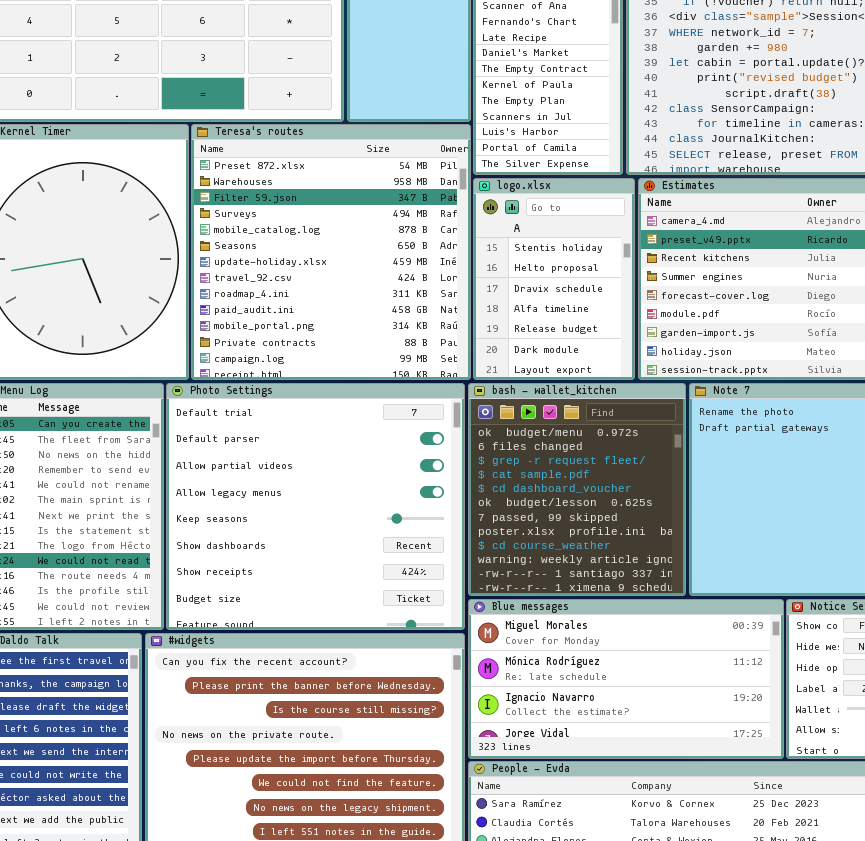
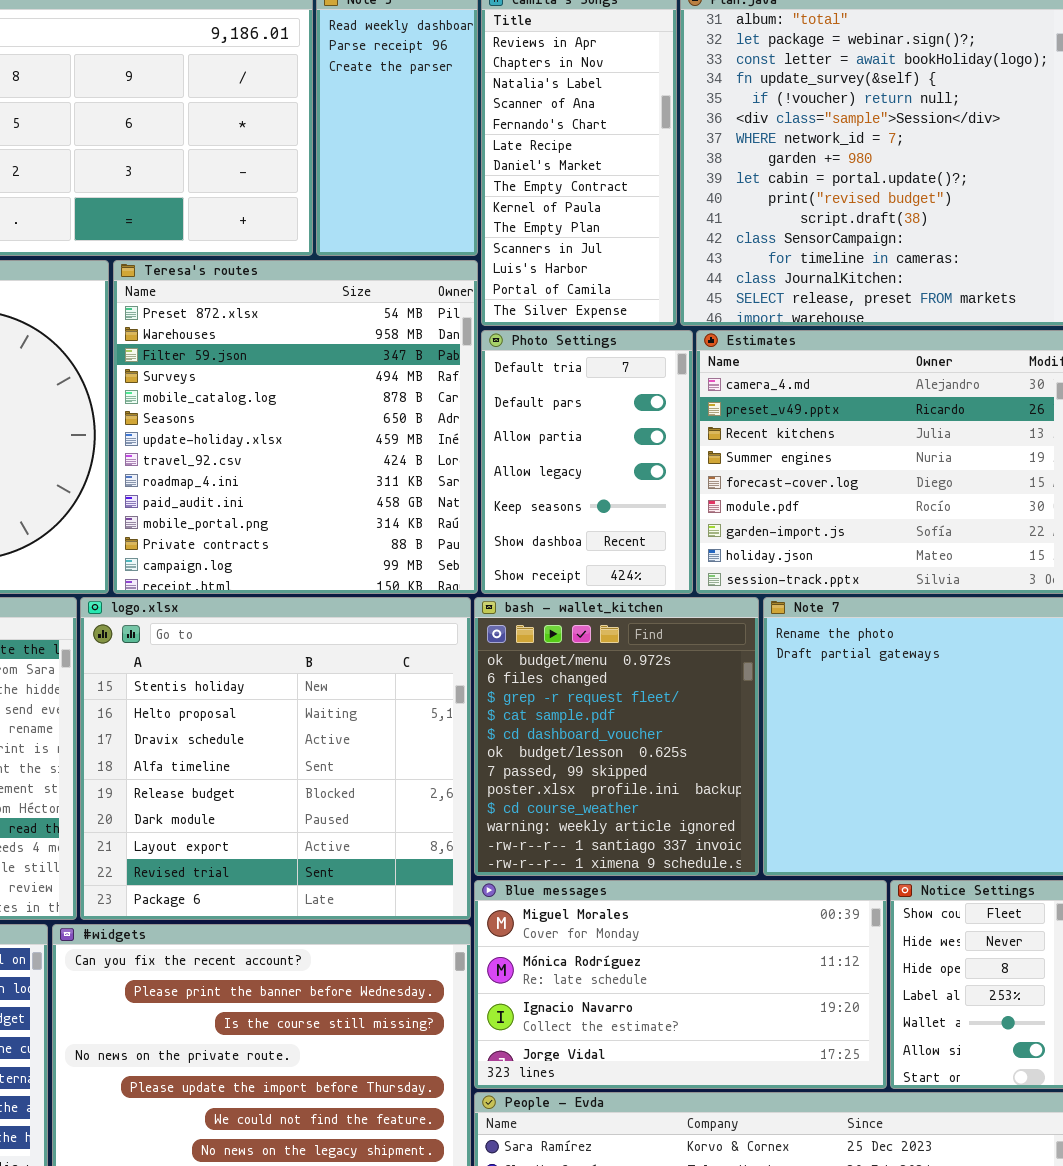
logo.xlsx: [473,178,635,380] -> [80,597,471,920], moved, resized
Photo Settings: [166,383,465,630] -> [481,330,693,594], moved, resized

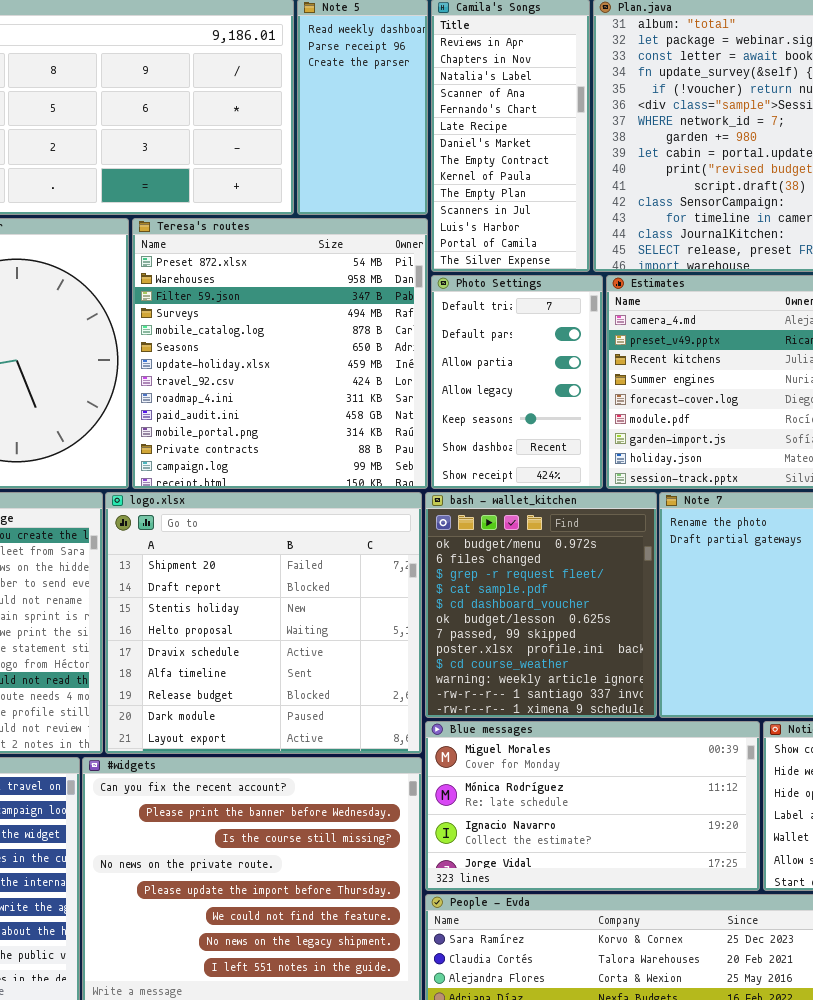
logo.xlsx: [80,597,471,920] -> [105,492,422,754], scrolled up 2 rows

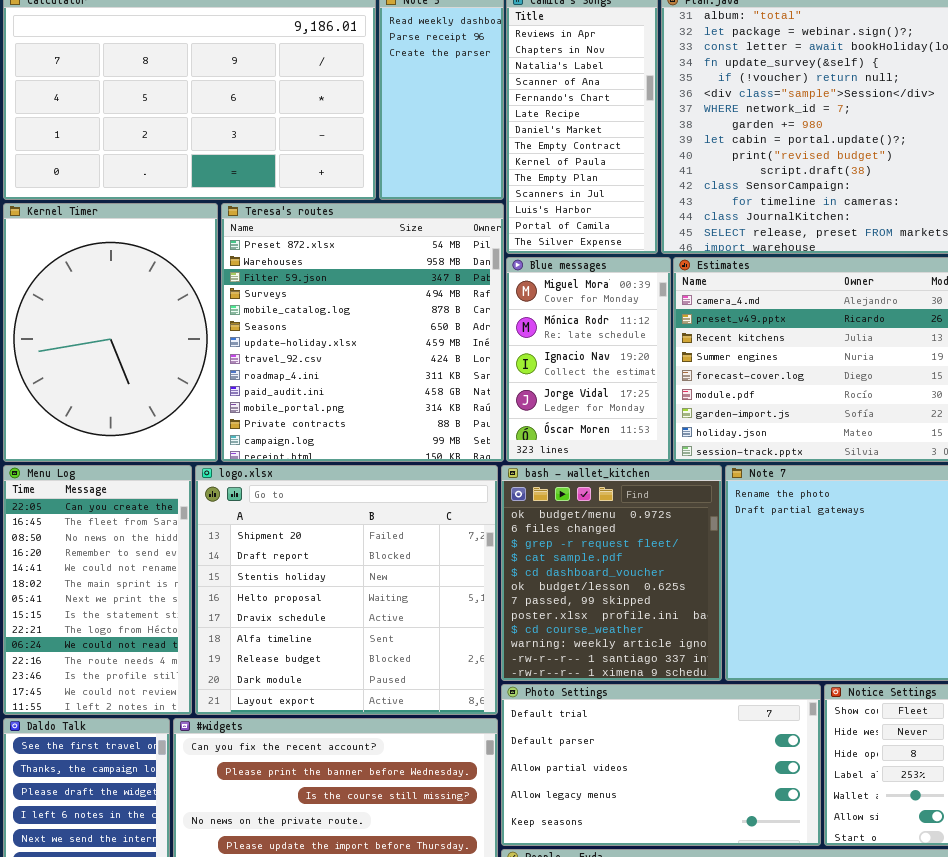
Photo Settings: [431,275,603,489] -> [501,684,821,846], moved, resized
Blue messages: [425,721,760,891] -> [506,257,671,462], moved, resized

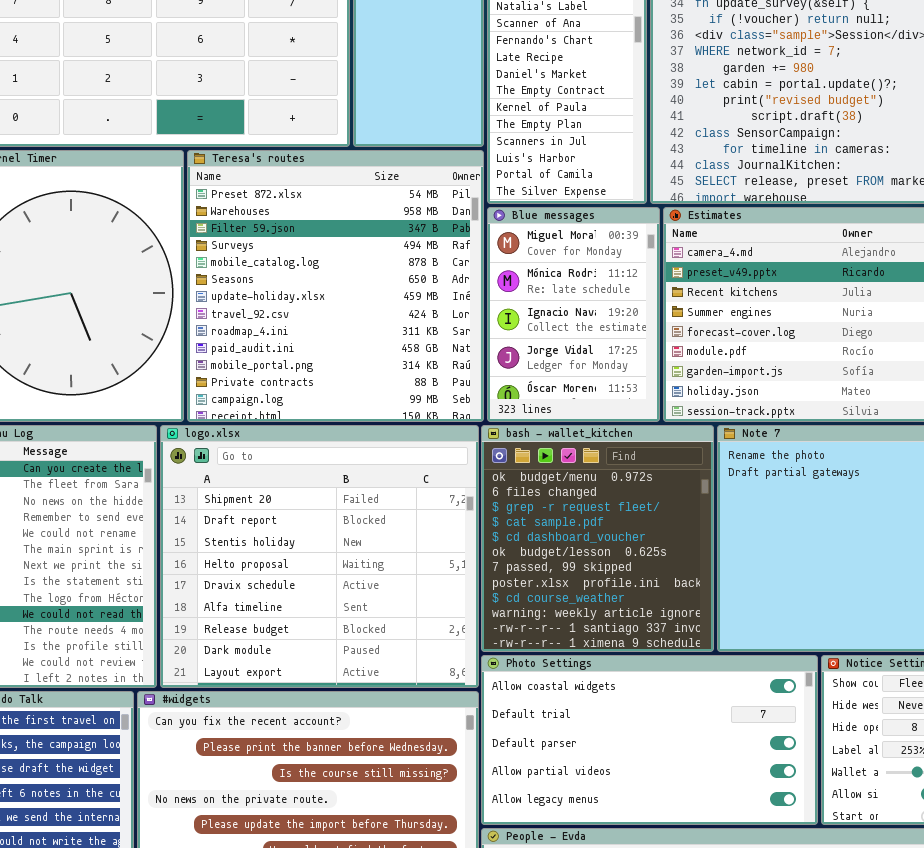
Photo Settings: [501,684,821,846] -> [481,655,818,825], scrolled up 1 row

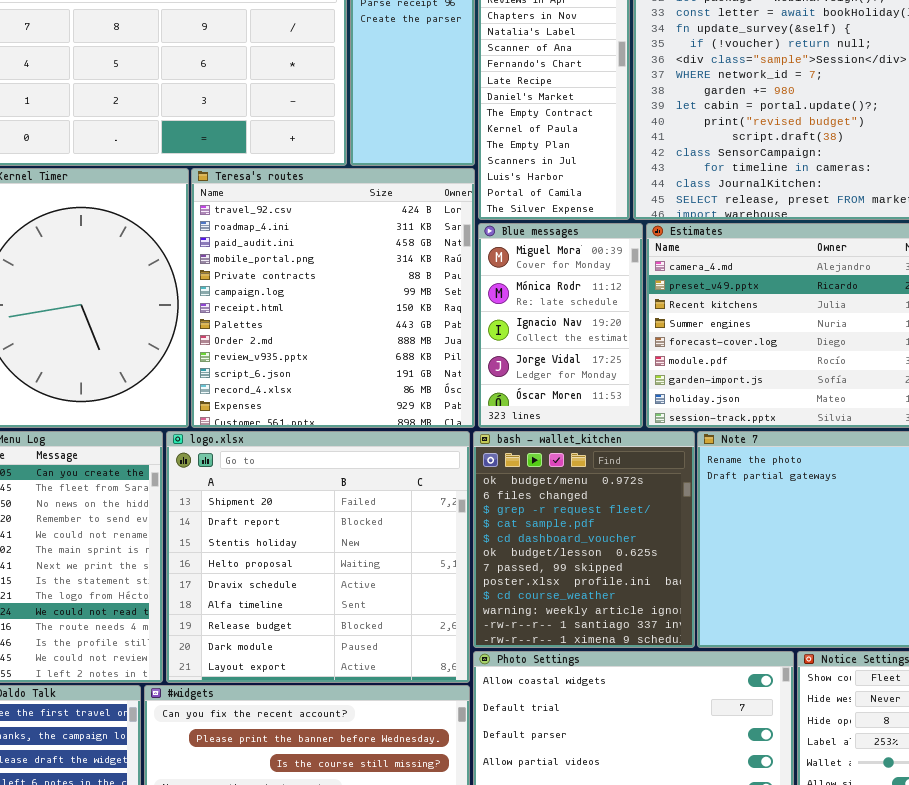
Teresa's routes: [187,150,484,422] -> [191,168,475,428], scrolled down 7 rows

